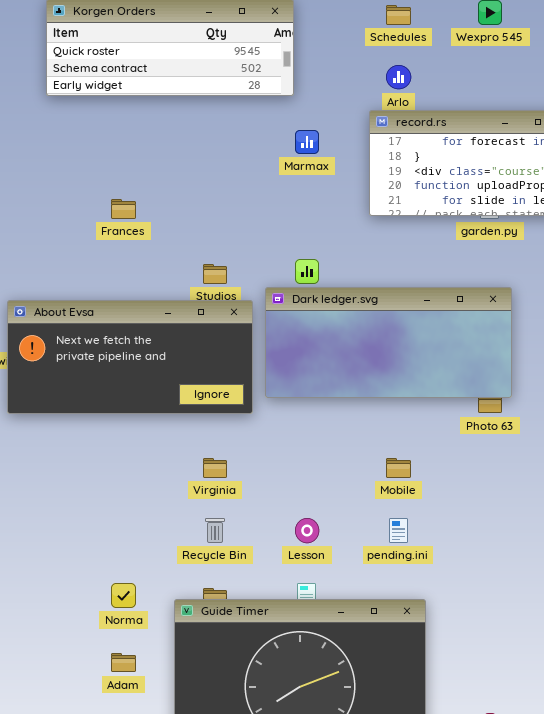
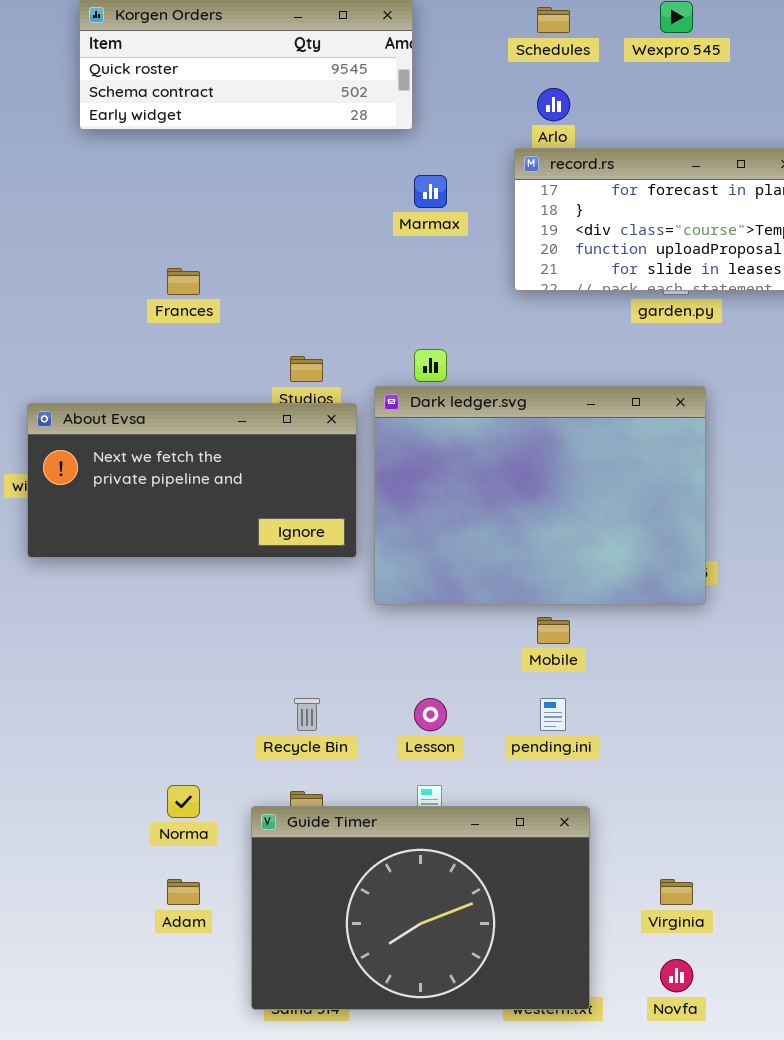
Dark ledger.svg: [265,287,512,398] -> [374,386,706,605], resized
Virginia: [203,458,227,478] -> [660,879,693,905], moved

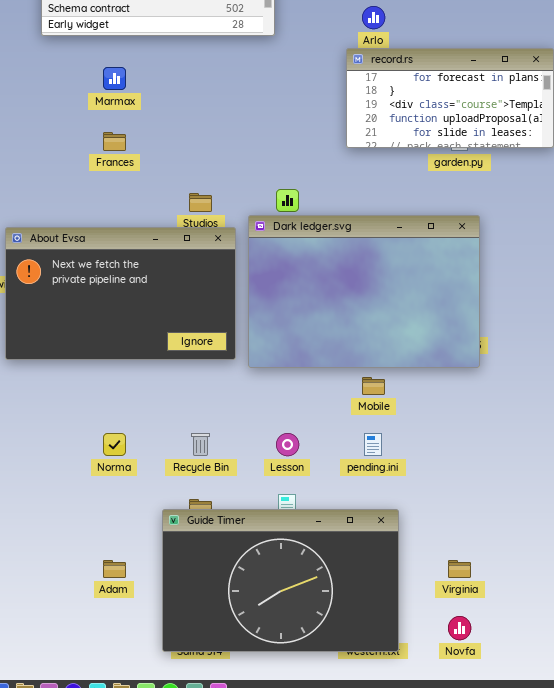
Marmax: [414,175,447,208] -> [103,67,126,90], moved
About Evsa: [27,403,357,558] -> [5,227,236,360], resized
Norma: [167,785,200,818] -> [103,433,126,456], moved

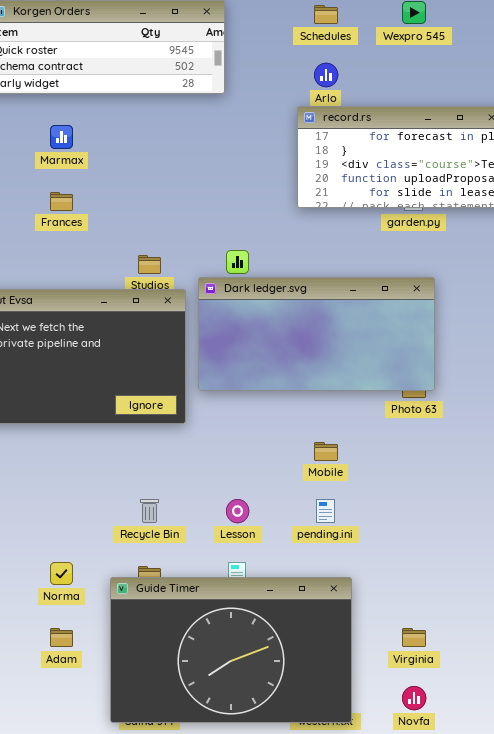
Dark ledger.svg: [248,215,480,368] -> [198,277,435,391], resized
Norma: [103,433,126,456] -> [50,562,73,585], moved

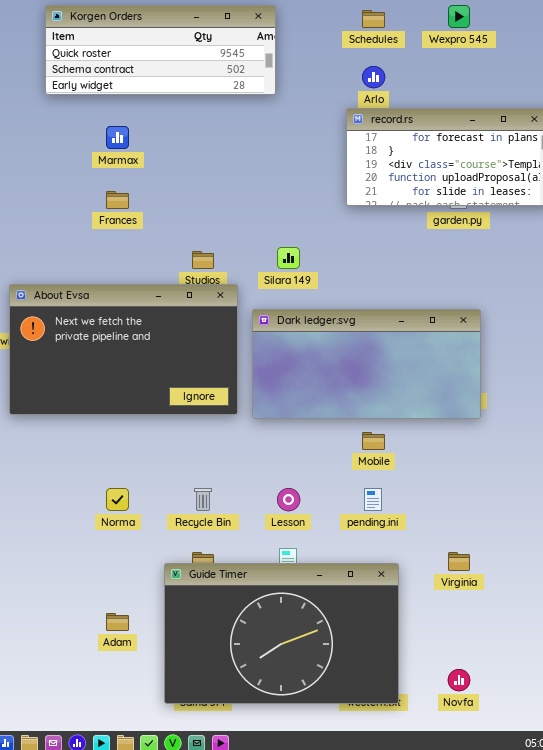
Dark ledger.svg: [198,277,435,391] -> [252,309,481,419], moved
Norma: [50,562,73,585] -> [106,488,129,511], moved
Virginia: [402,628,426,647] -> [448,552,470,571], moved

